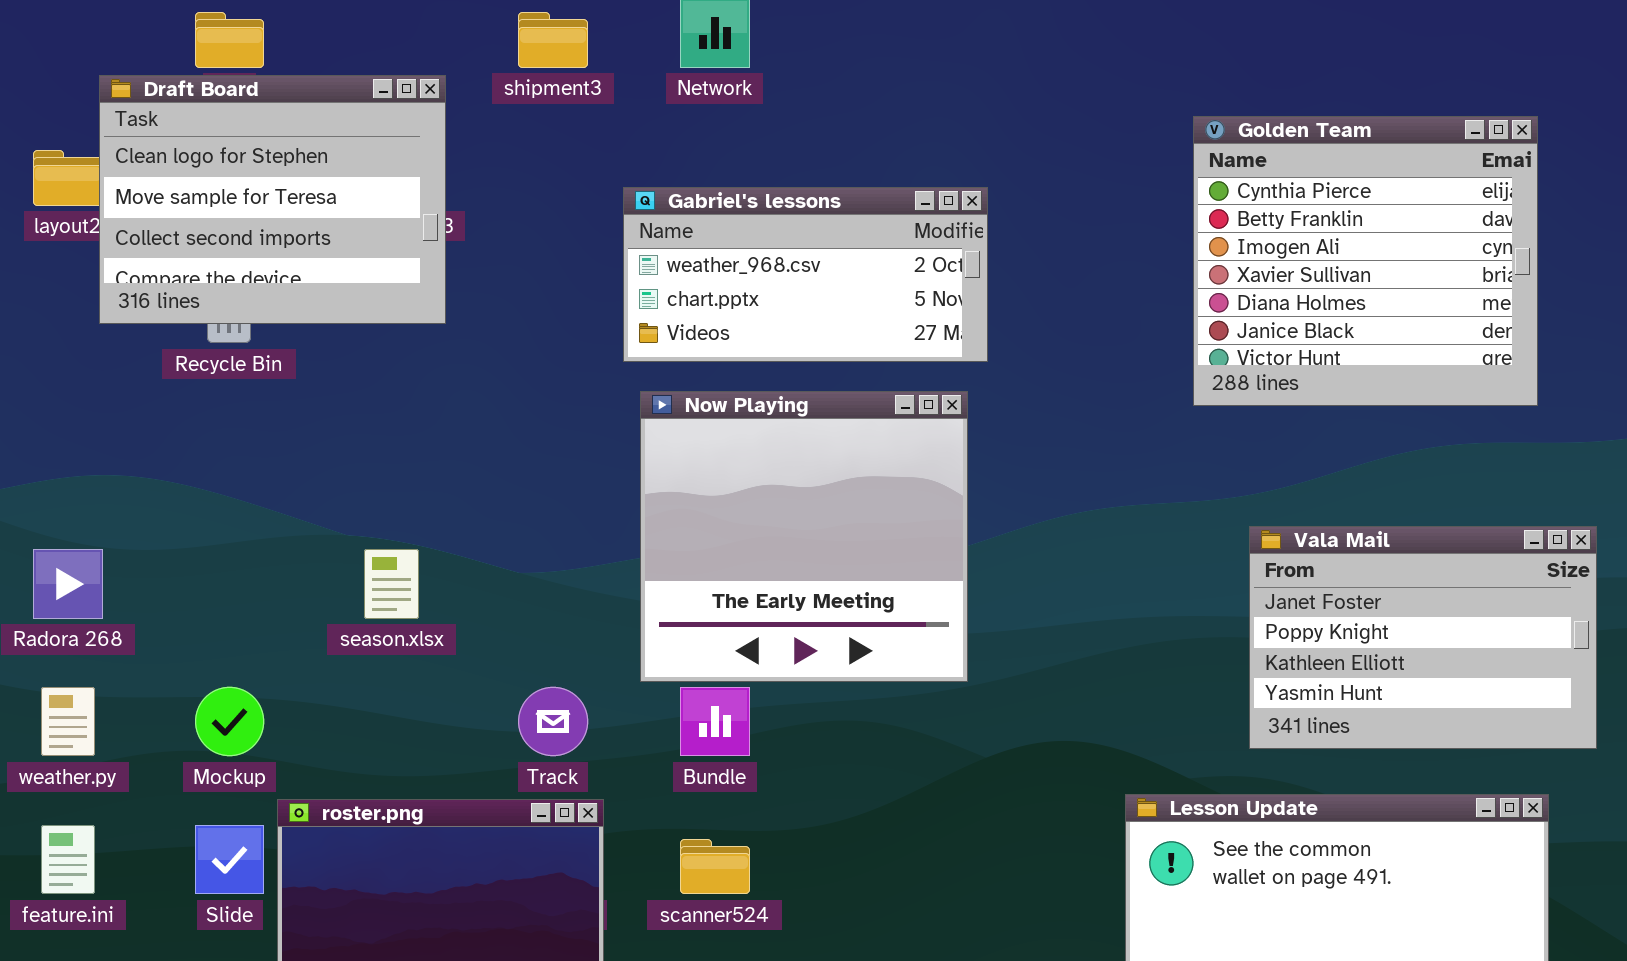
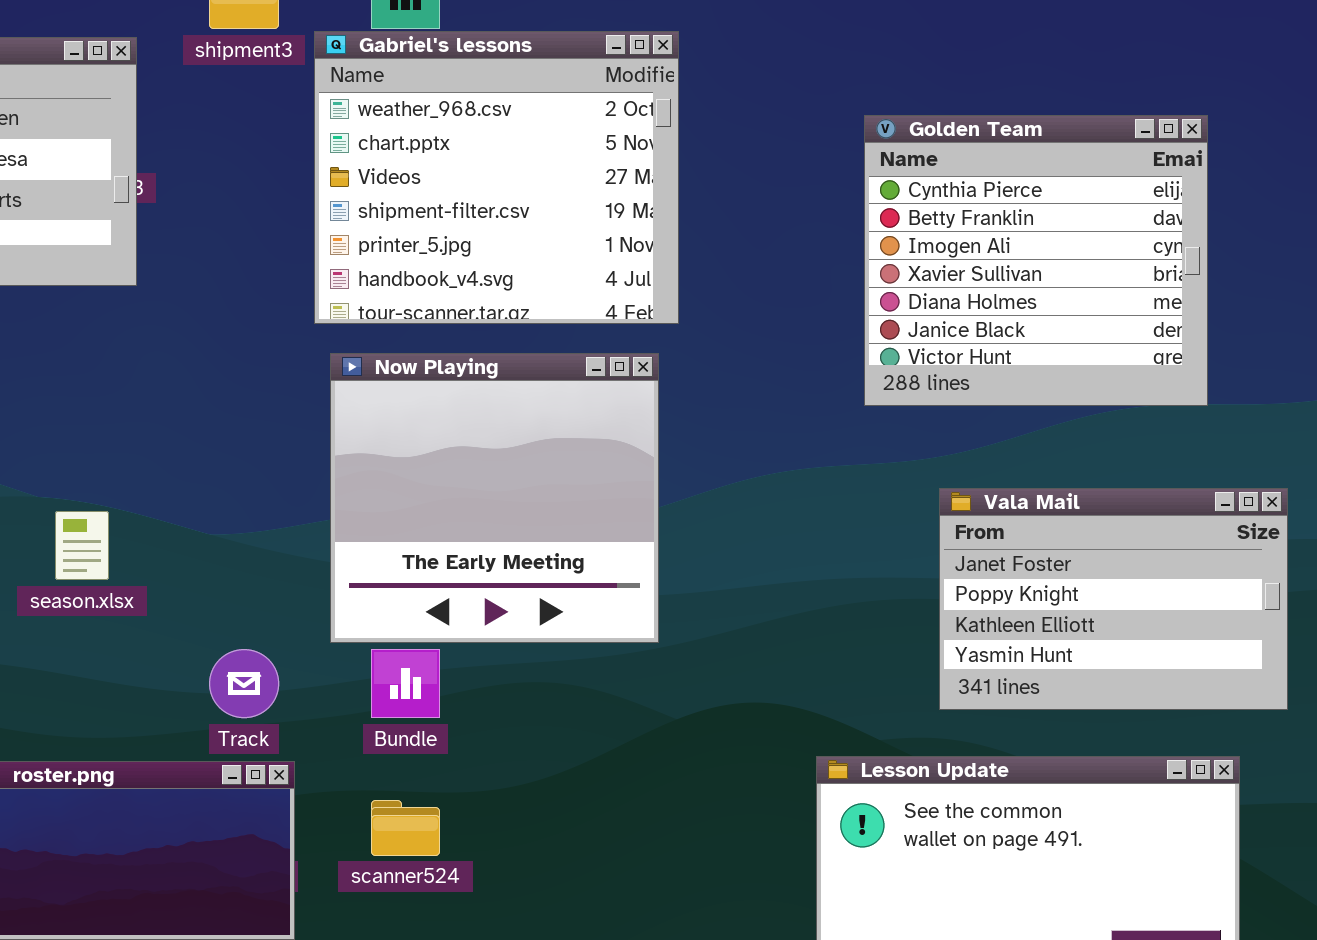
Golden Team: [1193,116,1538,406] -> [864,115,1208,406], moved
Gabriel's lessons: [623,187,988,362] -> [314,31,679,324], resized

